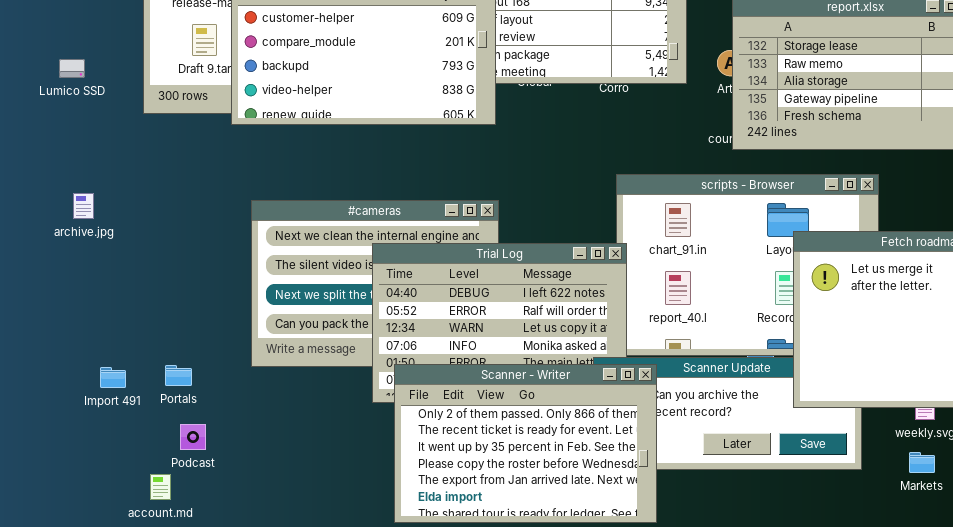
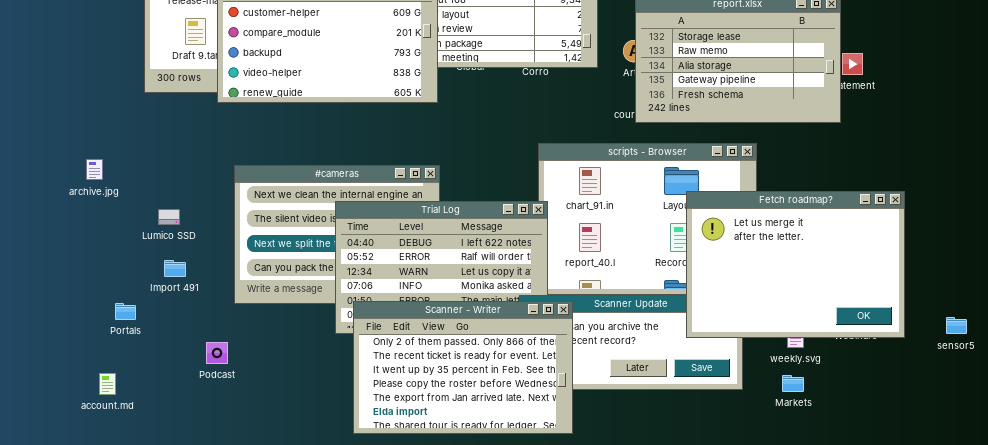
Lumico SSD: [59,59,85,78] -> [158,209,180,225], moved
Portals: [165,365,192,386] -> [115,303,136,320], moved
Import 491: [100,367,126,388] -> [164,260,186,277], moved
Podcast: [180,424,206,450] -> [206,342,228,364], moved
account.md: [150,474,171,500] -> [99,373,116,395], moved

